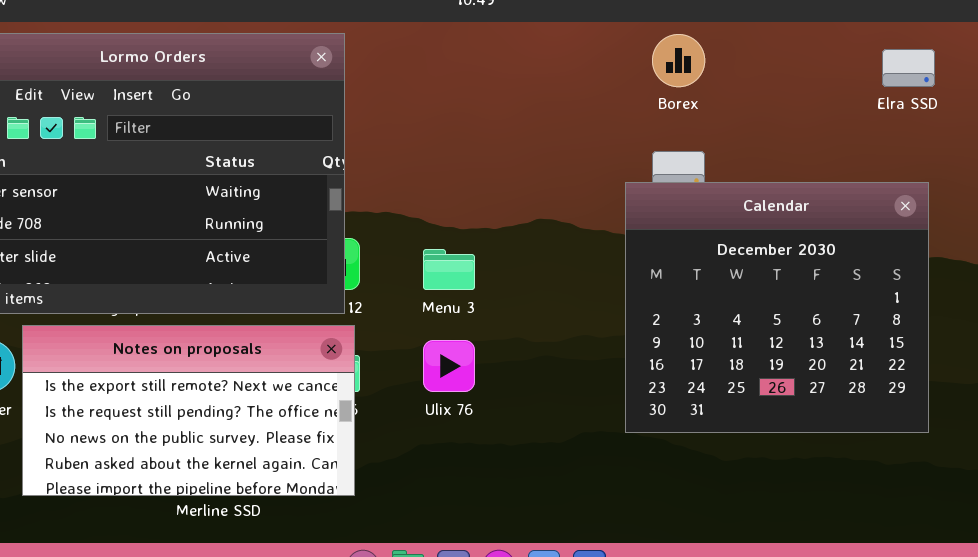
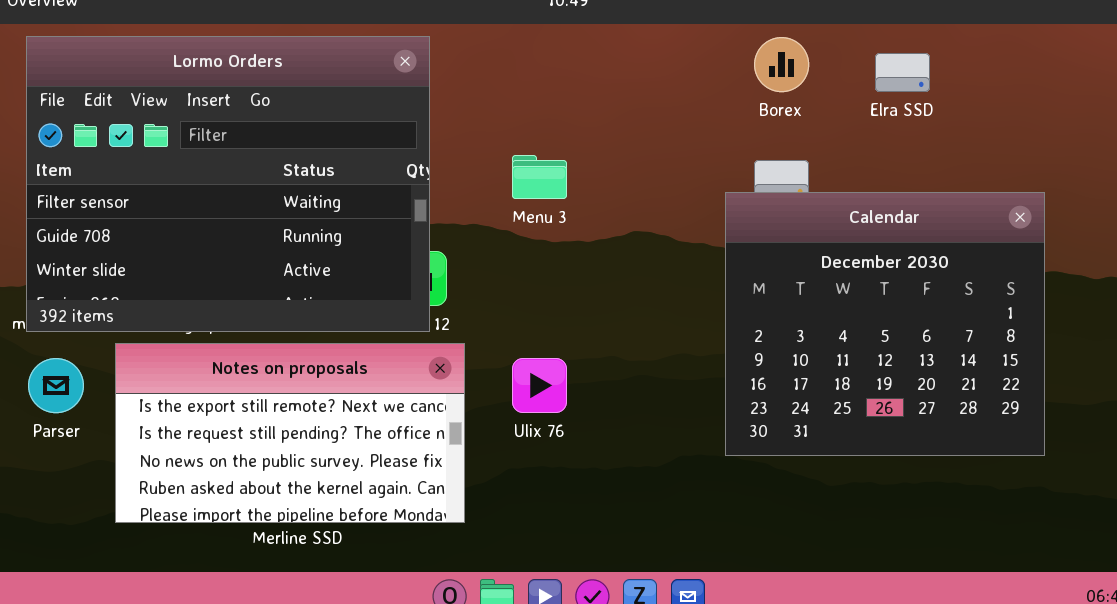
Elra SSD: [882,49,935,87] -> [875,53,930,92], moved
Menu 3: [423,249,475,290] -> [512,155,567,199], moved
Notes on proposals: [22,325,355,496] -> [115,343,465,523], moved

